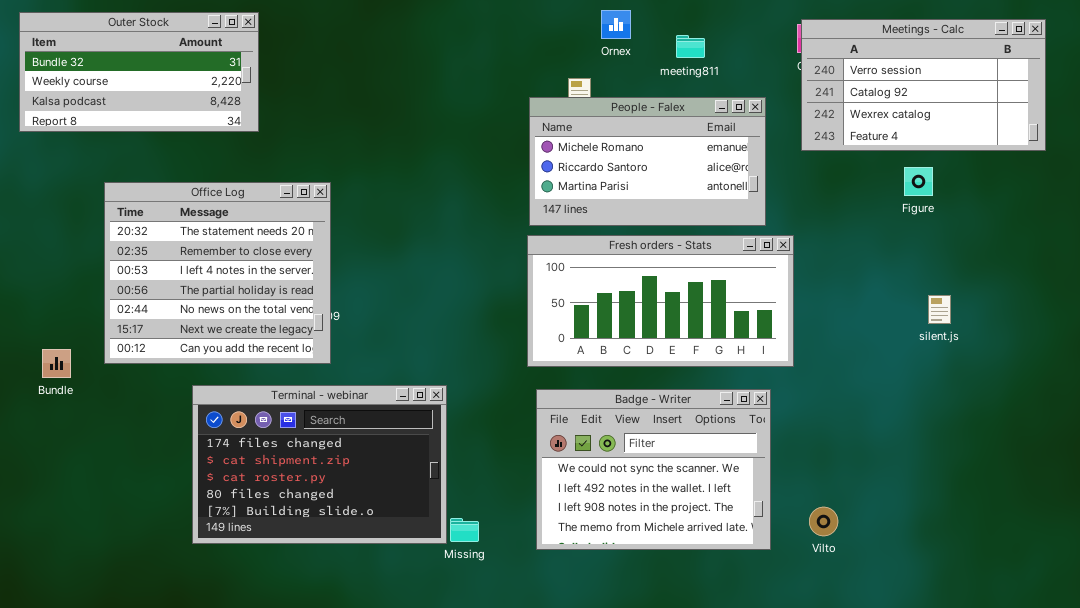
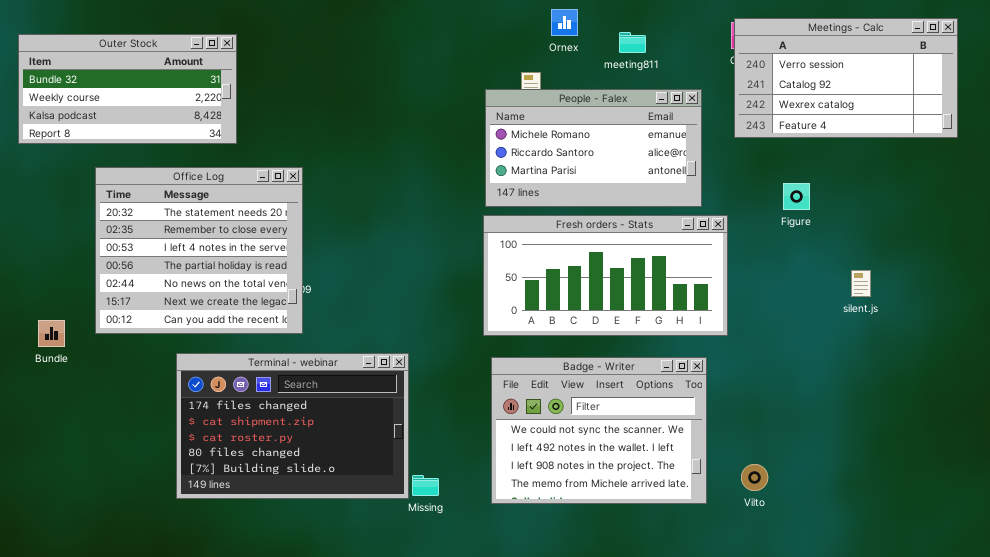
Outer Stock: [19,12,259,132] -> [18,34,237,144], moved
Figure: [904,167,933,196] -> [783,183,810,210], moved

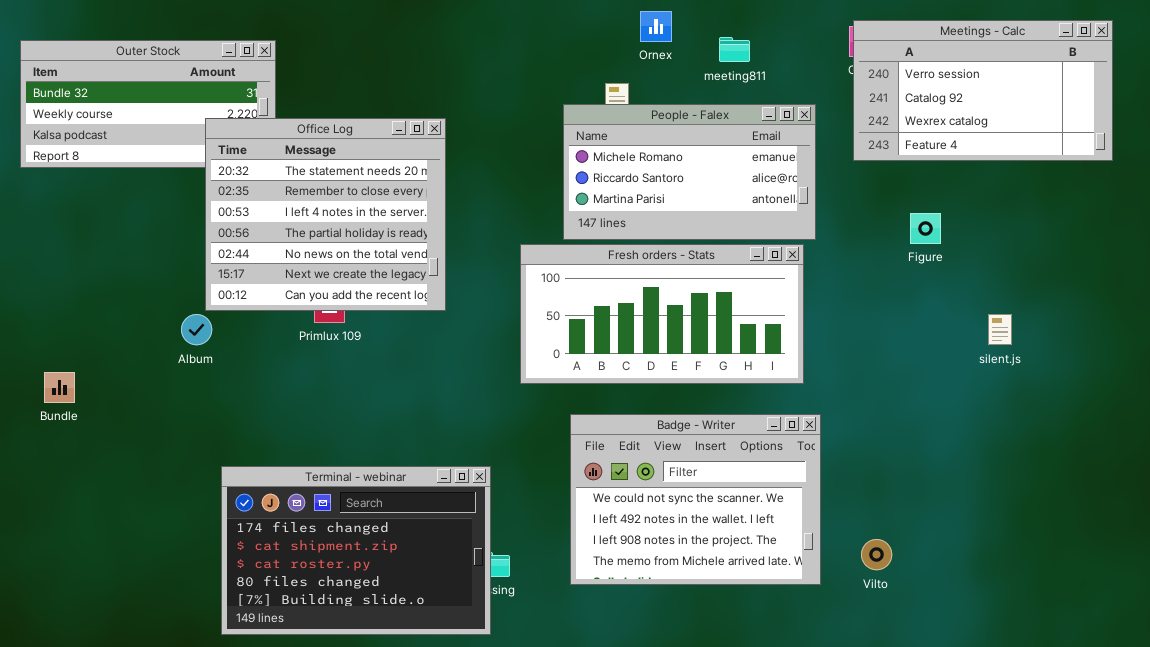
Office Log: [95,167,303,334] -> [205,118,446,311], moved
Fresh orders - Stats: [483,215,728,336] -> [520,244,804,384], moved
Terminal - webinar: [176,353,409,499] -> [221,466,491,635], moved

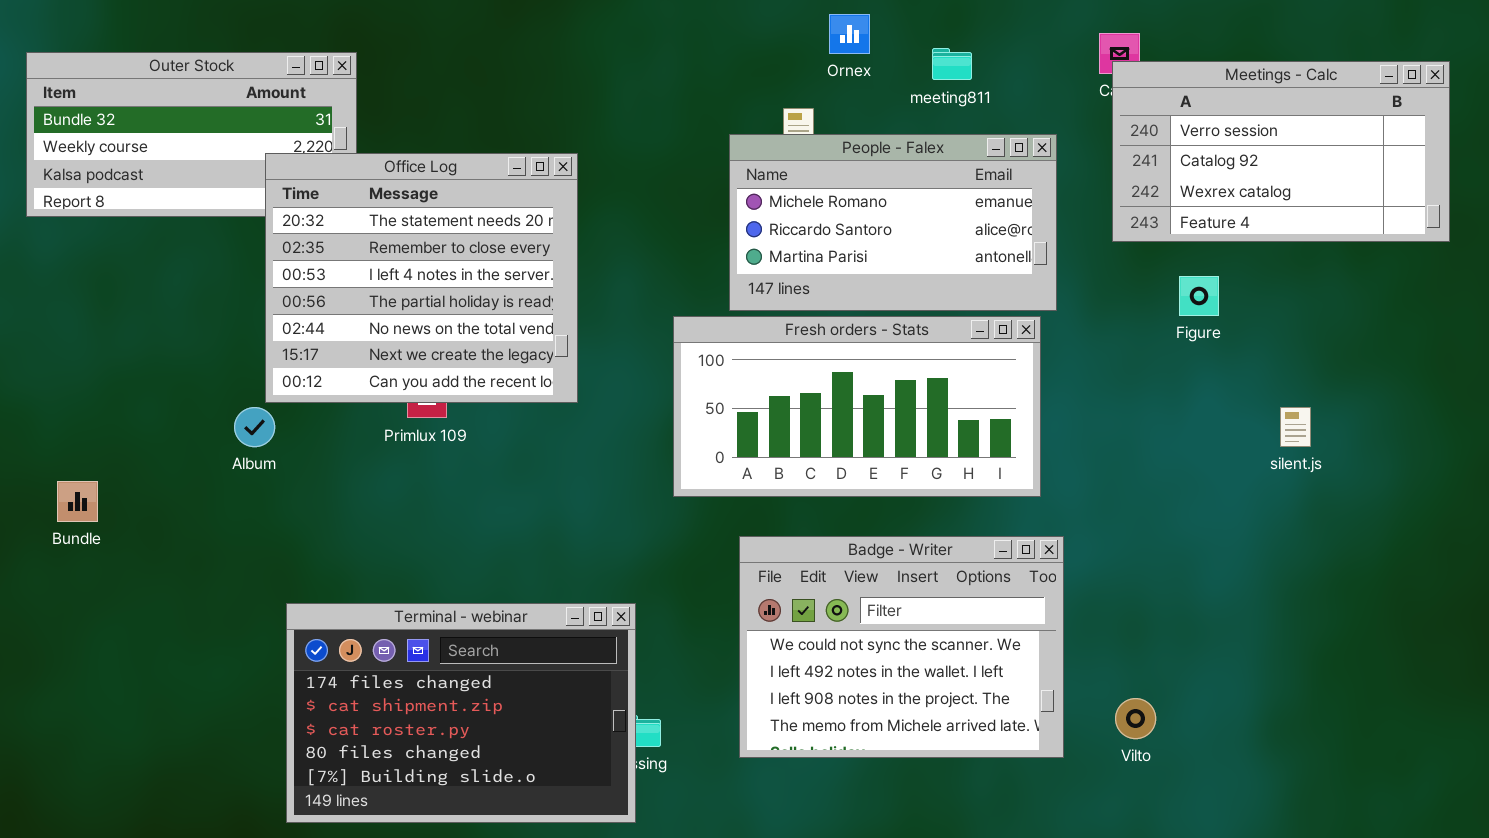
Meetings - Calc: [853,20,1113,161] -> [1112,61,1450,242], moved

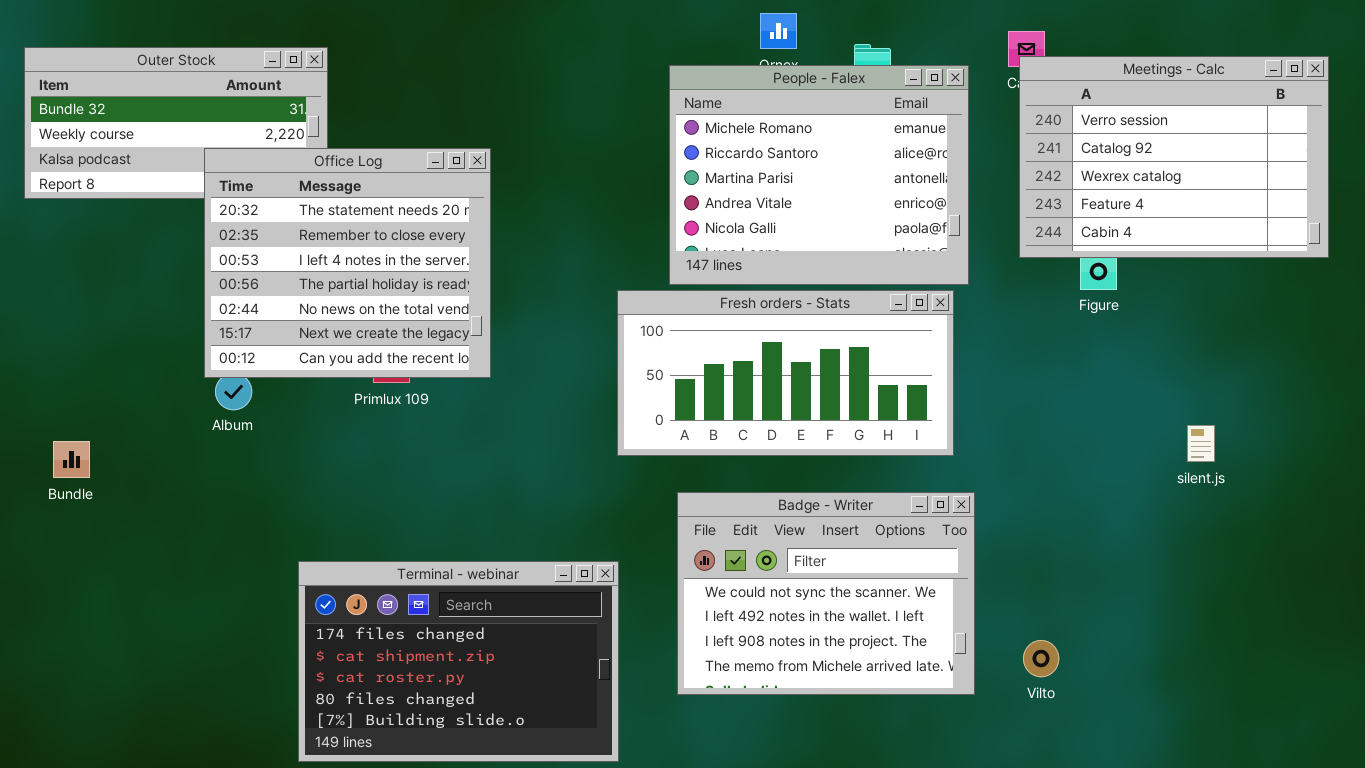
Meetings - Calc: [1112,61,1450,242] -> [1019,56,1329,258], resized
People - Falex: [729,134,1057,311] -> [669,65,969,285], resized
Office Log: [265,153,578,403] -> [204,148,491,378], moved
silent.js: [1280,407,1311,447] -> [1187,425,1215,462], moved
Terminal - webinar: [286,603,636,823] -> [298,561,619,762], moved

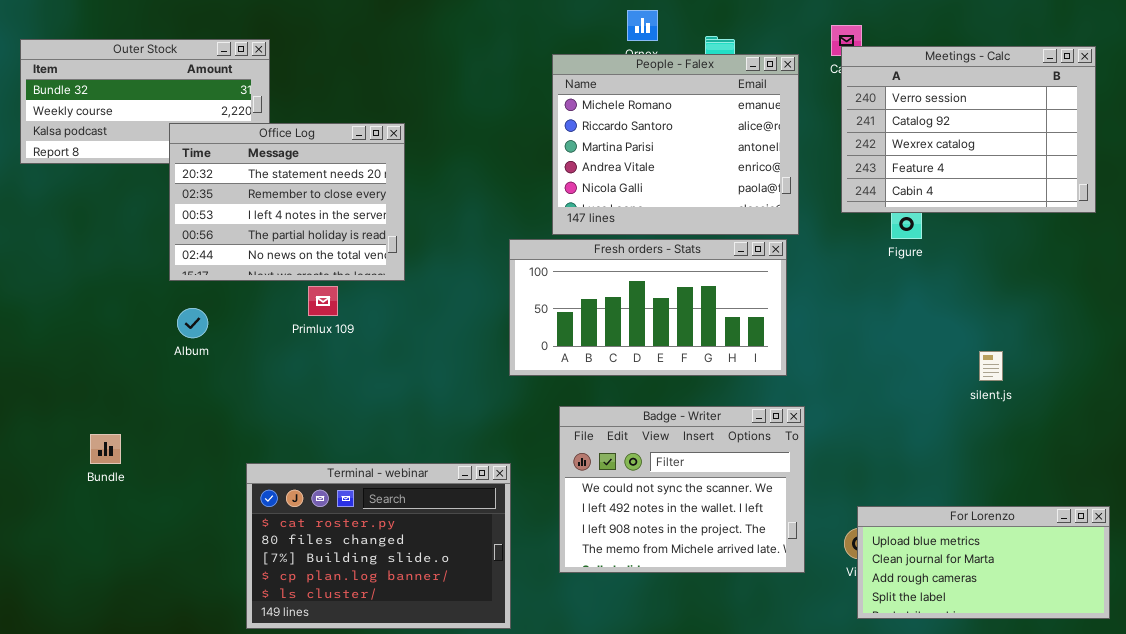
Office Log: [204,148,491,378] -> [169,123,405,281], resized
Bundle: [53,441,90,478] -> [90,434,121,464], moved
Terminal - webinar: [298,561,619,762] -> [246,463,511,629], scrolled down 2 rows
For Lorenzo: none -> [857,506,1110,619], opened

